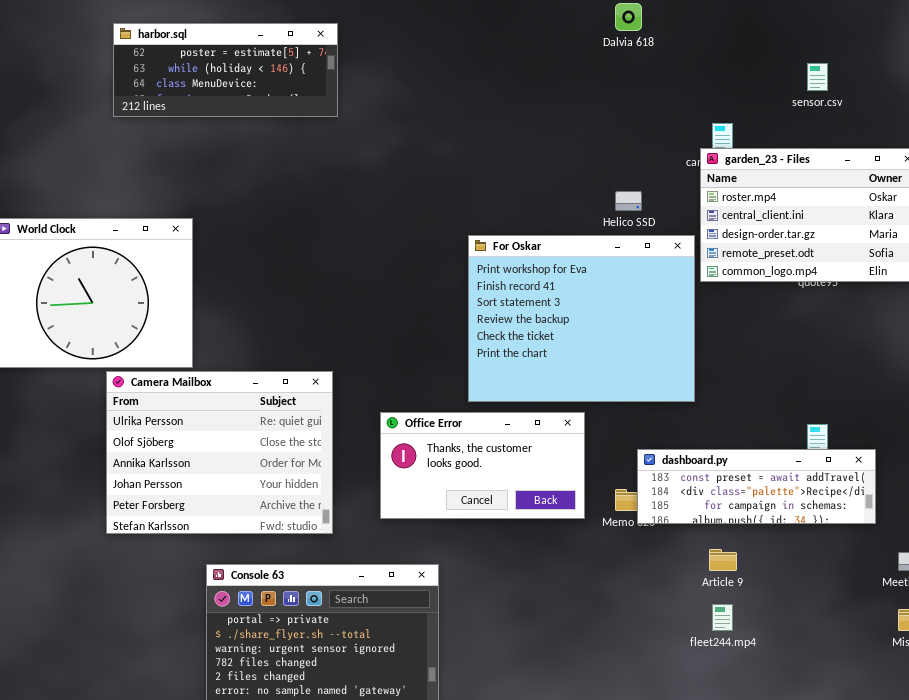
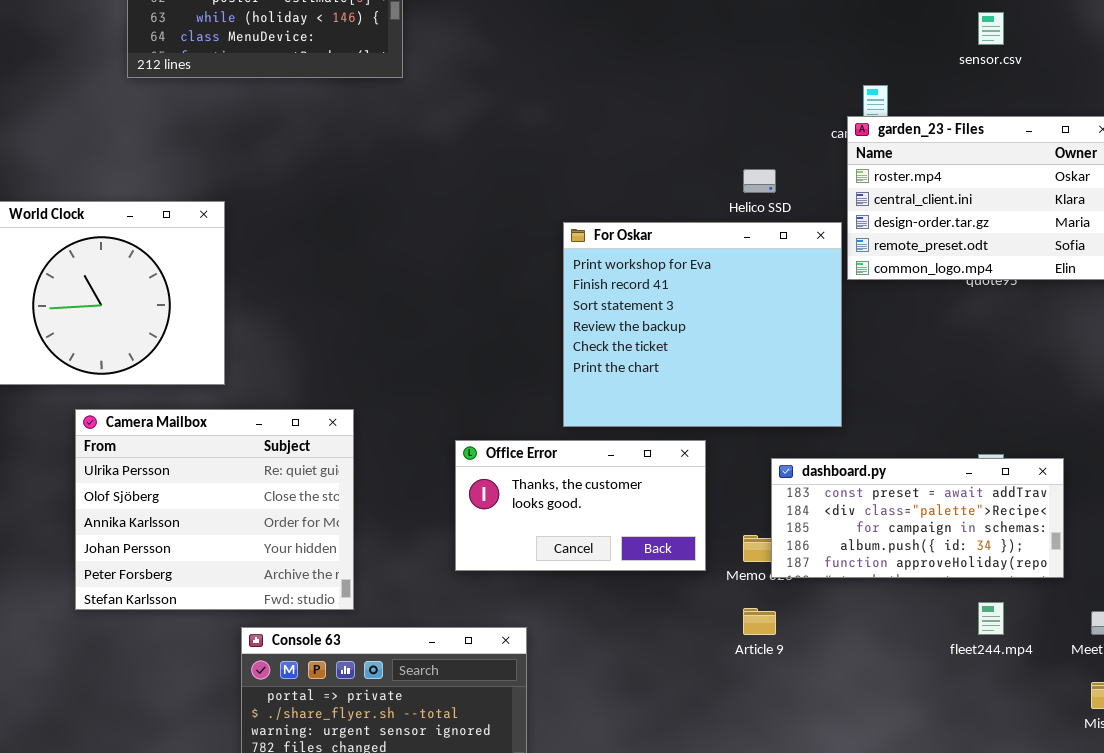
Camera Mailbox: [106,371,333,534] -> [75,409,354,610], moved
dashboard.py: [637,449,876,524] -> [771,458,1064,578], resized
Article 9: [709,549,737,571] -> [743,608,776,635], moved
fleet244.mp4: [712,604,733,631] -> [978,602,1004,635], moved

